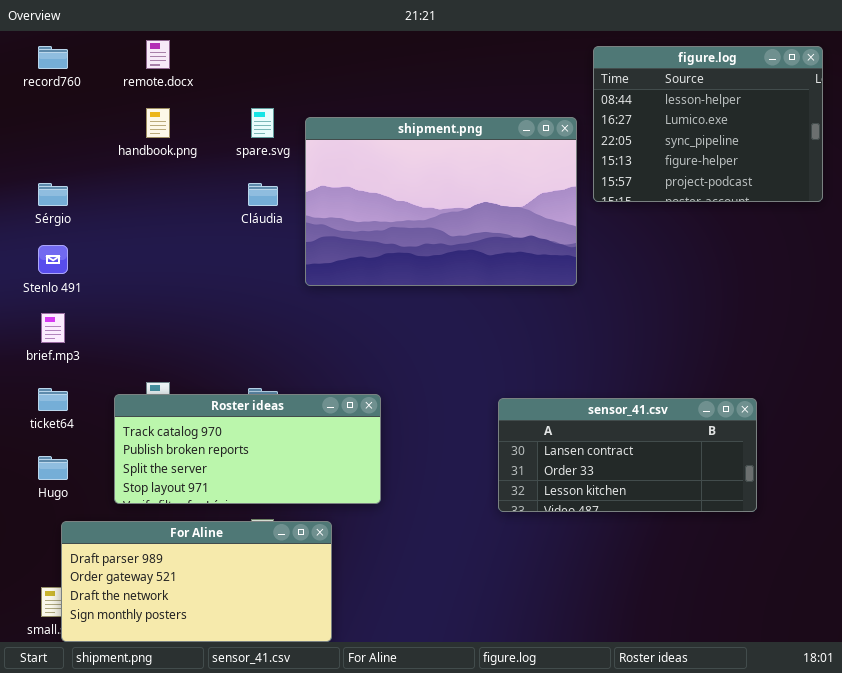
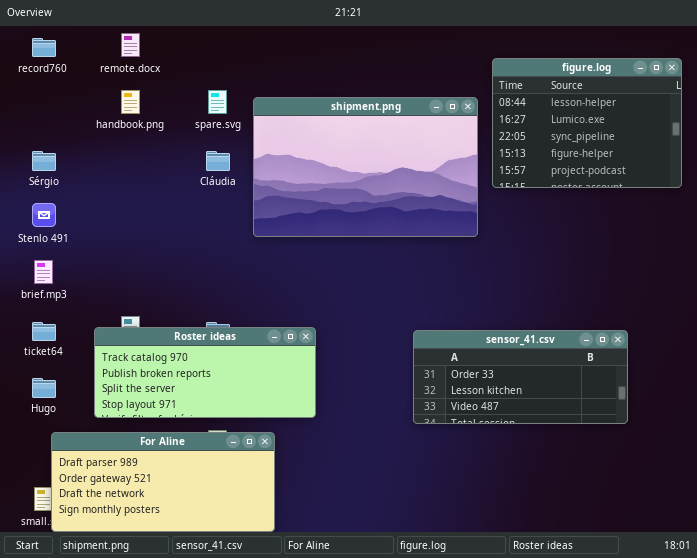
figure.log: [593,46,823,202] -> [492,58,682,188], moved
sensor_41.csv: [498,398,757,512] -> [413,330,628,424], scrolled down 1 row

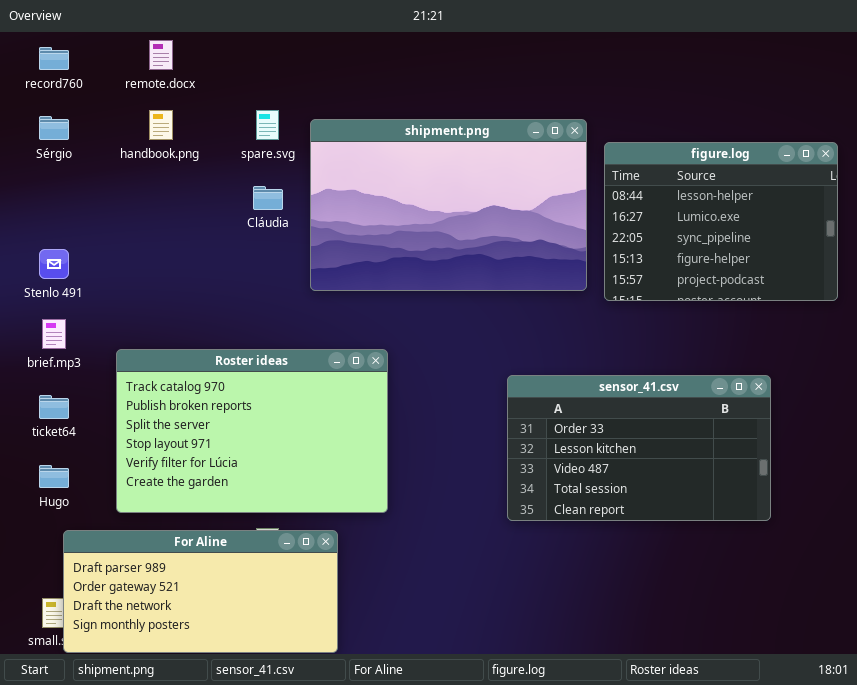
figure.log: [492,58,682,188] -> [604,142,838,301], moved
Sérgio: [32,151,56,171] -> [39,116,69,140], moved
Roster ideas: [94,327,316,418] -> [116,349,388,513], resized
sensor_41.csv: [413,330,628,424] -> [507,375,771,521], resized

